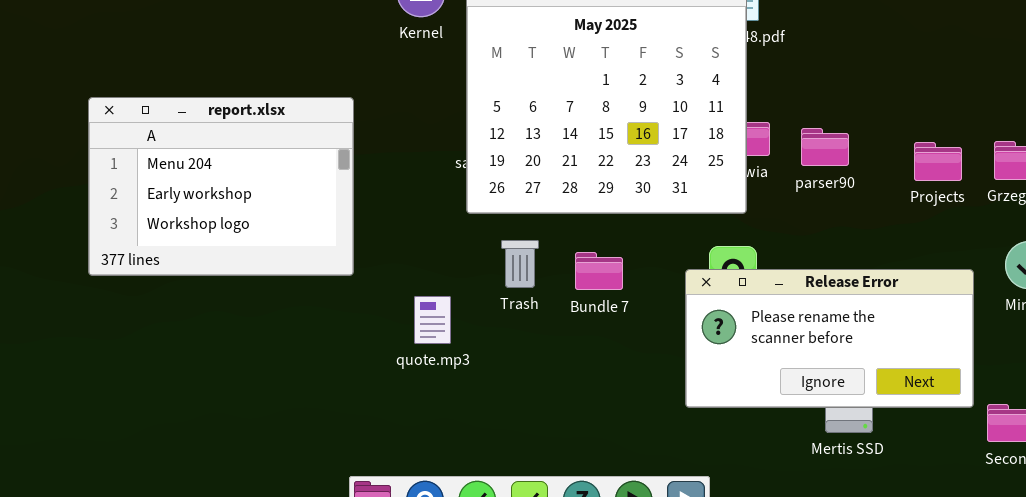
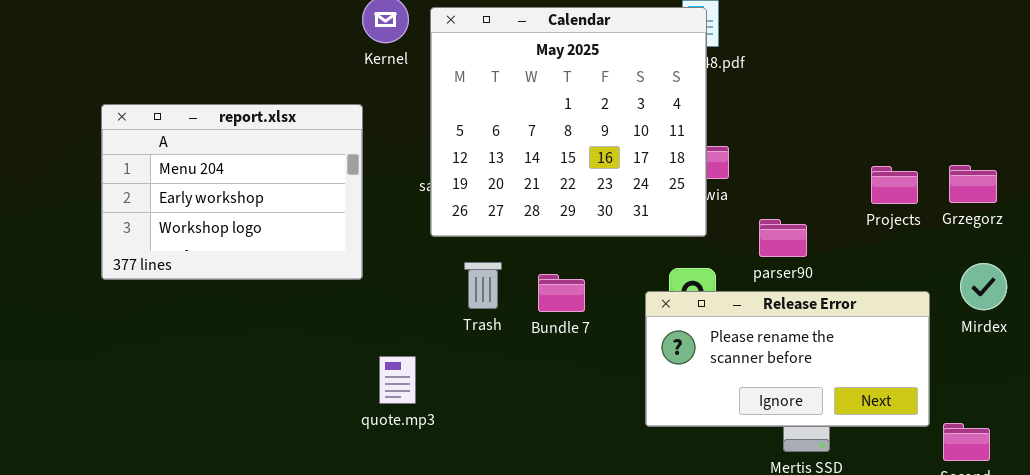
report.xlsx: [88,97,354,276] -> [101,104,363,280], moved
parser90: [801,128,849,166] -> [759,219,807,257], moved
quote.mp3: [414,296,451,344] -> [379,356,416,404], moved

